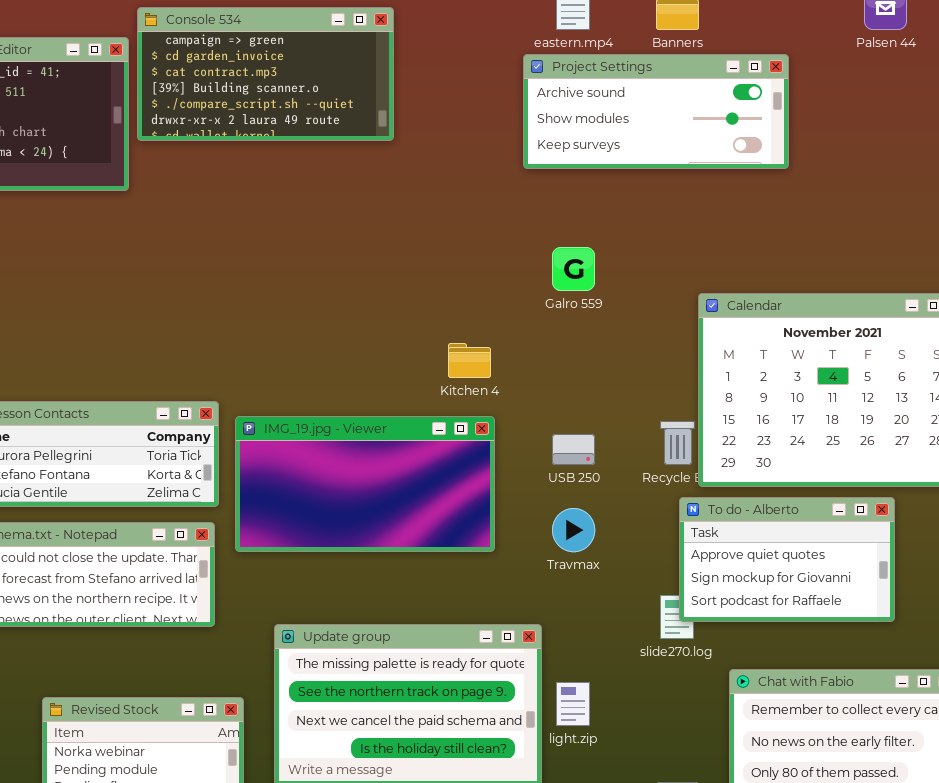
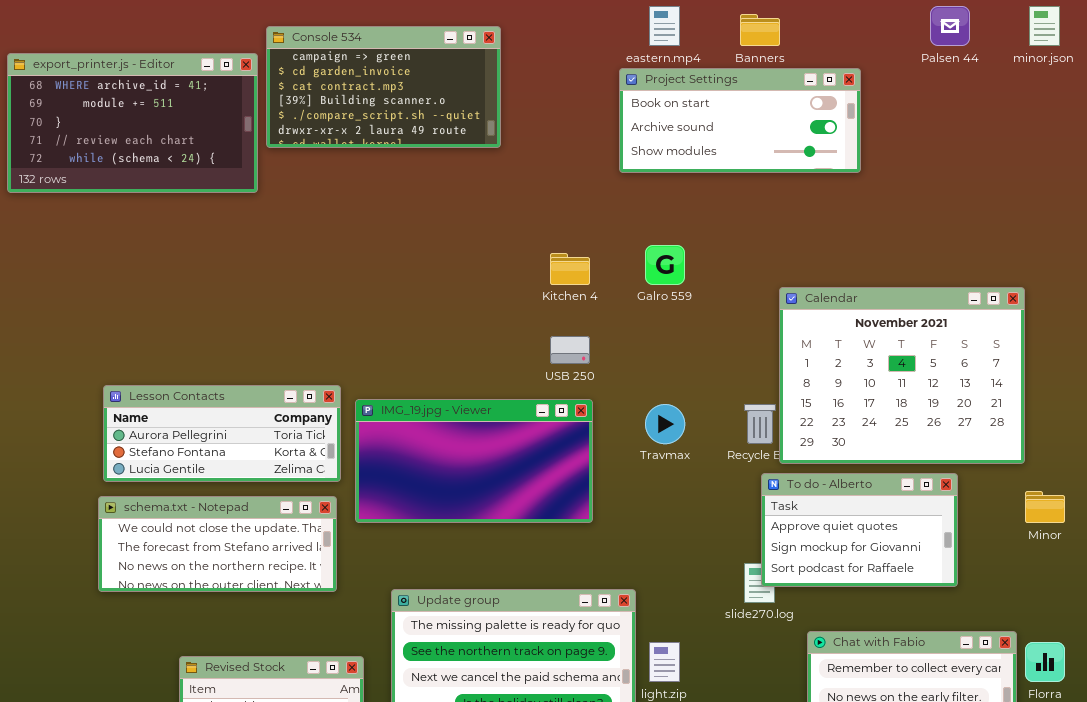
Project Settings: [523,54,789,169] -> [619,68,861,173], scrolled up 1 row
Kitchen 4: [448,343,491,378] -> [550,253,590,285], moved
USB 250: [552,434,595,465] -> [550,336,590,364], moved
Travmax: [552,508,595,552] -> [645,404,685,444], moved

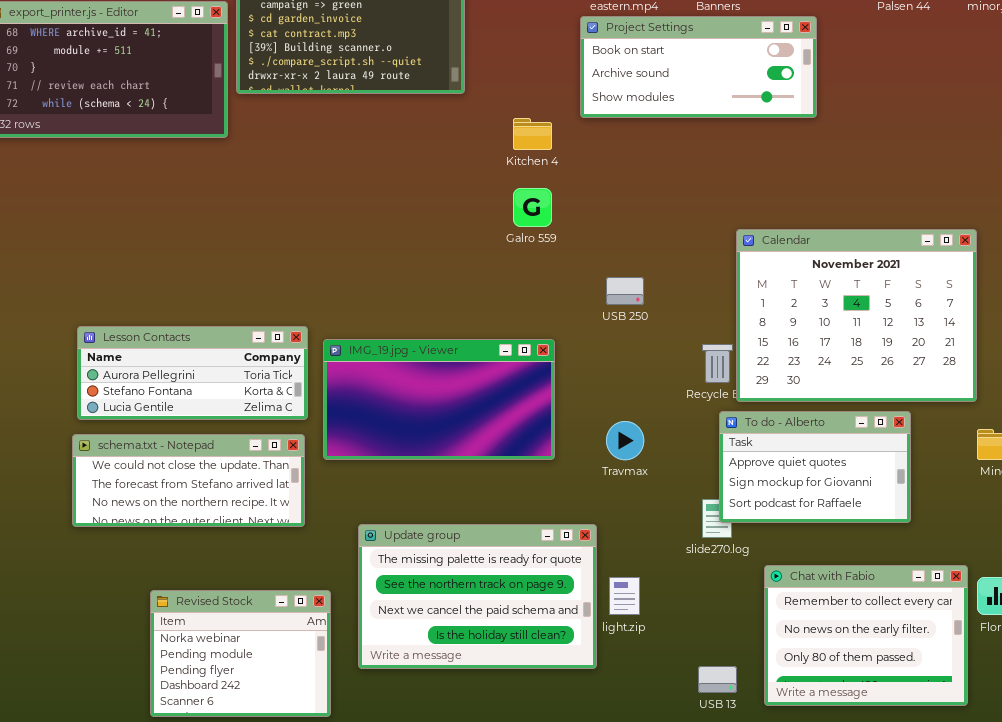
Galro 559: [645,245,685,285] -> [513,188,552,227], moved
Kitchen 4: [550,253,590,285] -> [513,118,552,150], moved
USB 250: [550,336,590,364] -> [606,277,644,305], moved
Travmax: [645,404,685,444] -> [606,421,644,460], moved

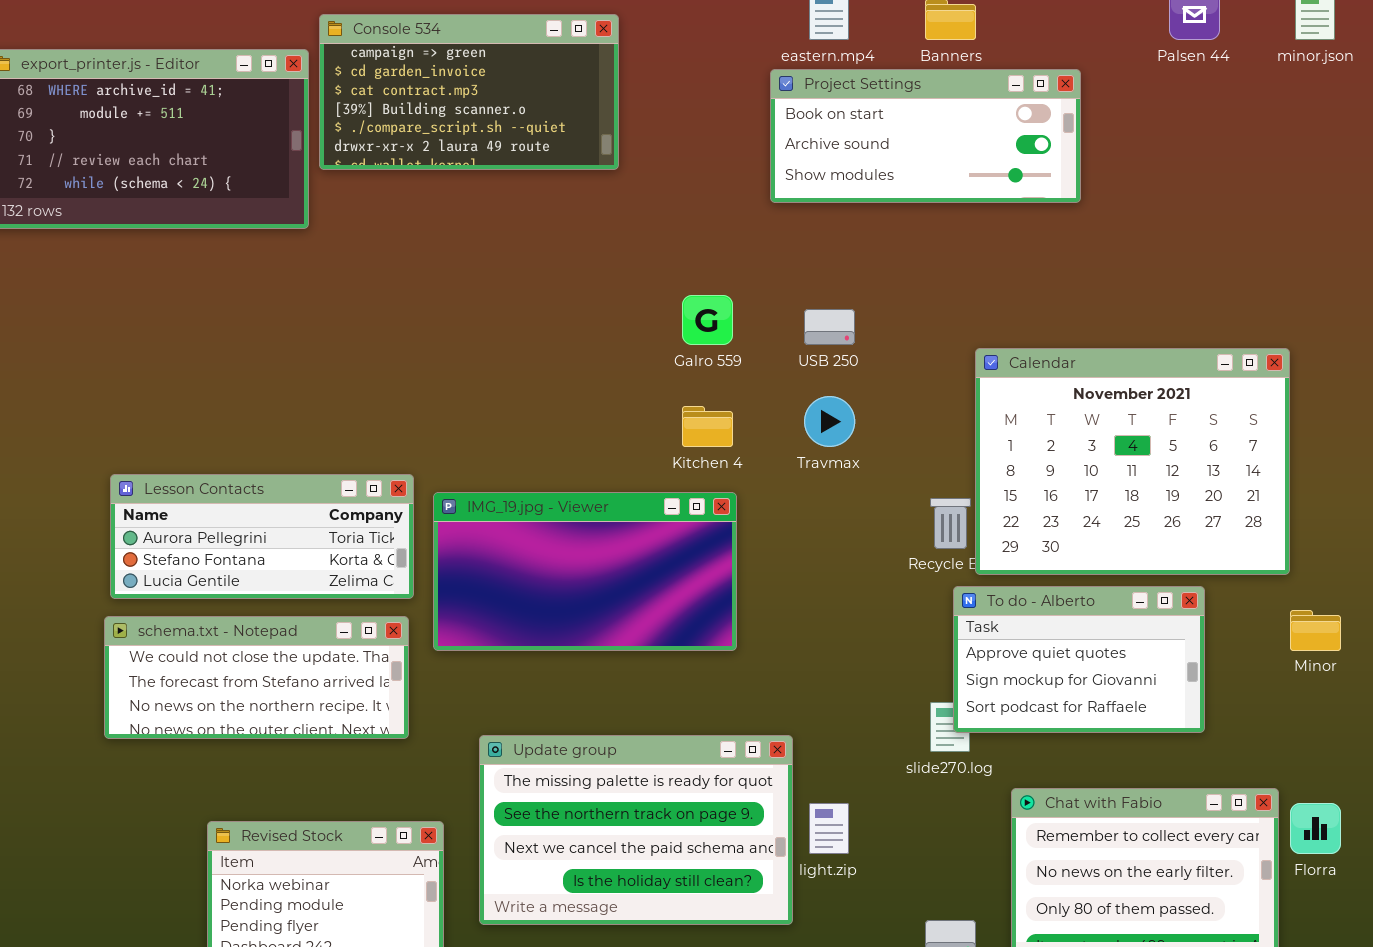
Kitchen 4: [513,118,552,150] -> [682,406,733,447], moved
USB 250: [606,277,644,305] -> [804,309,855,345], moved
Travmax: [606,421,644,460] -> [804,396,855,447], moved

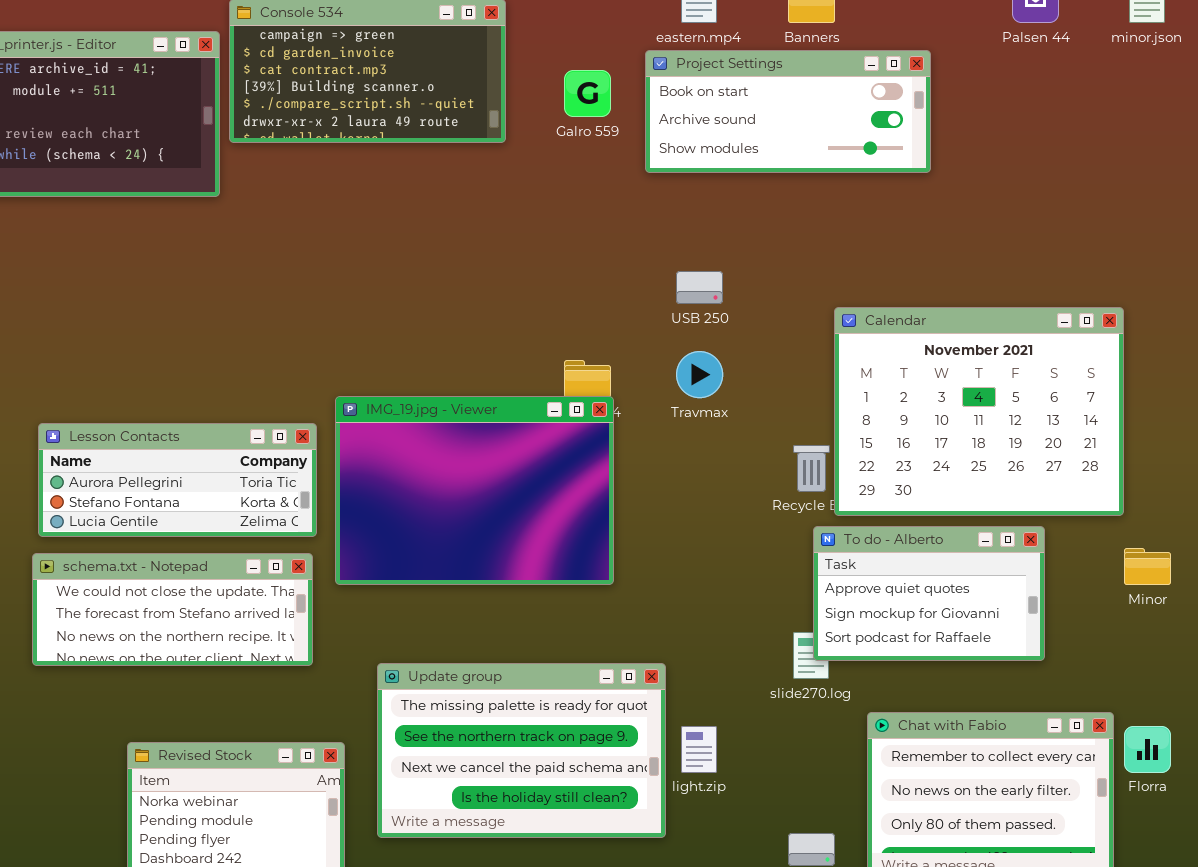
Galro 559: [682,295,733,345] -> [564,70,611,117], moved
IMG_19.jpg - Viewer: [433,492,737,651] -> [335,396,614,585], resized

